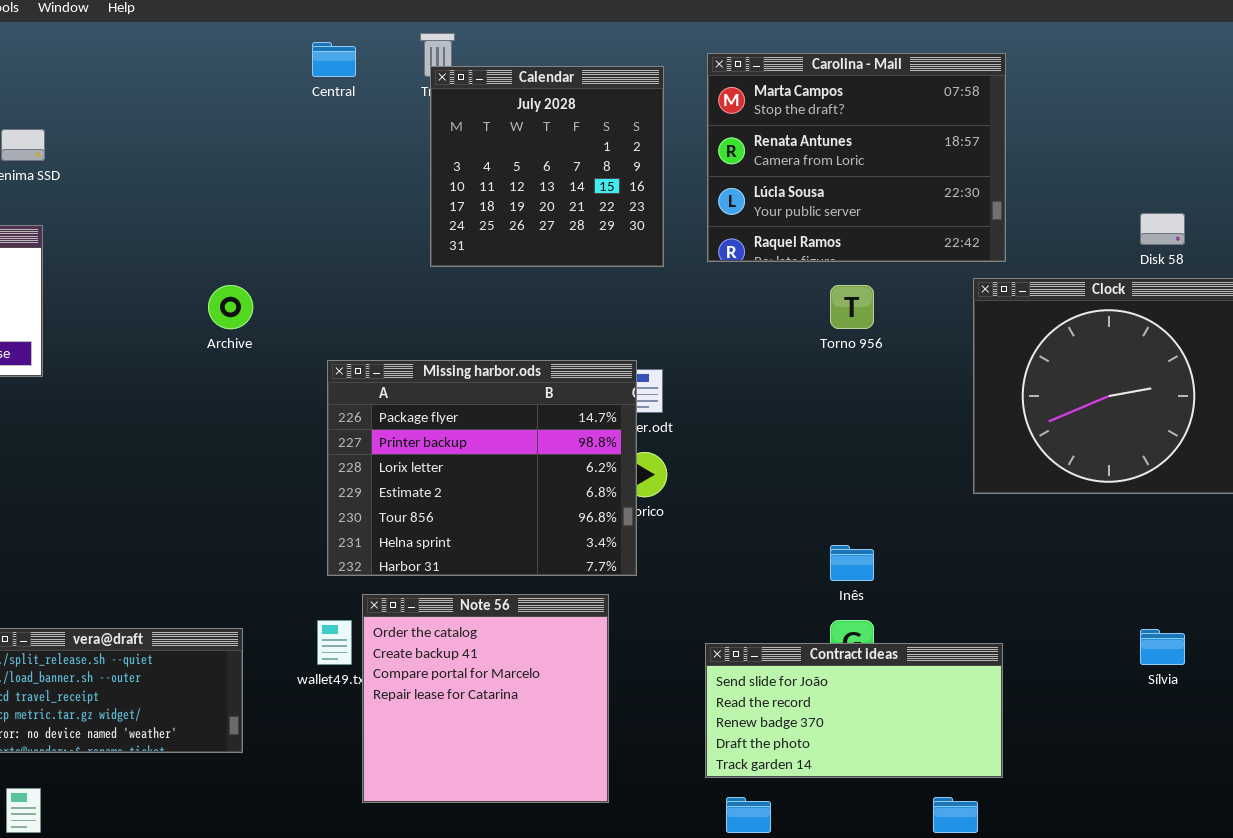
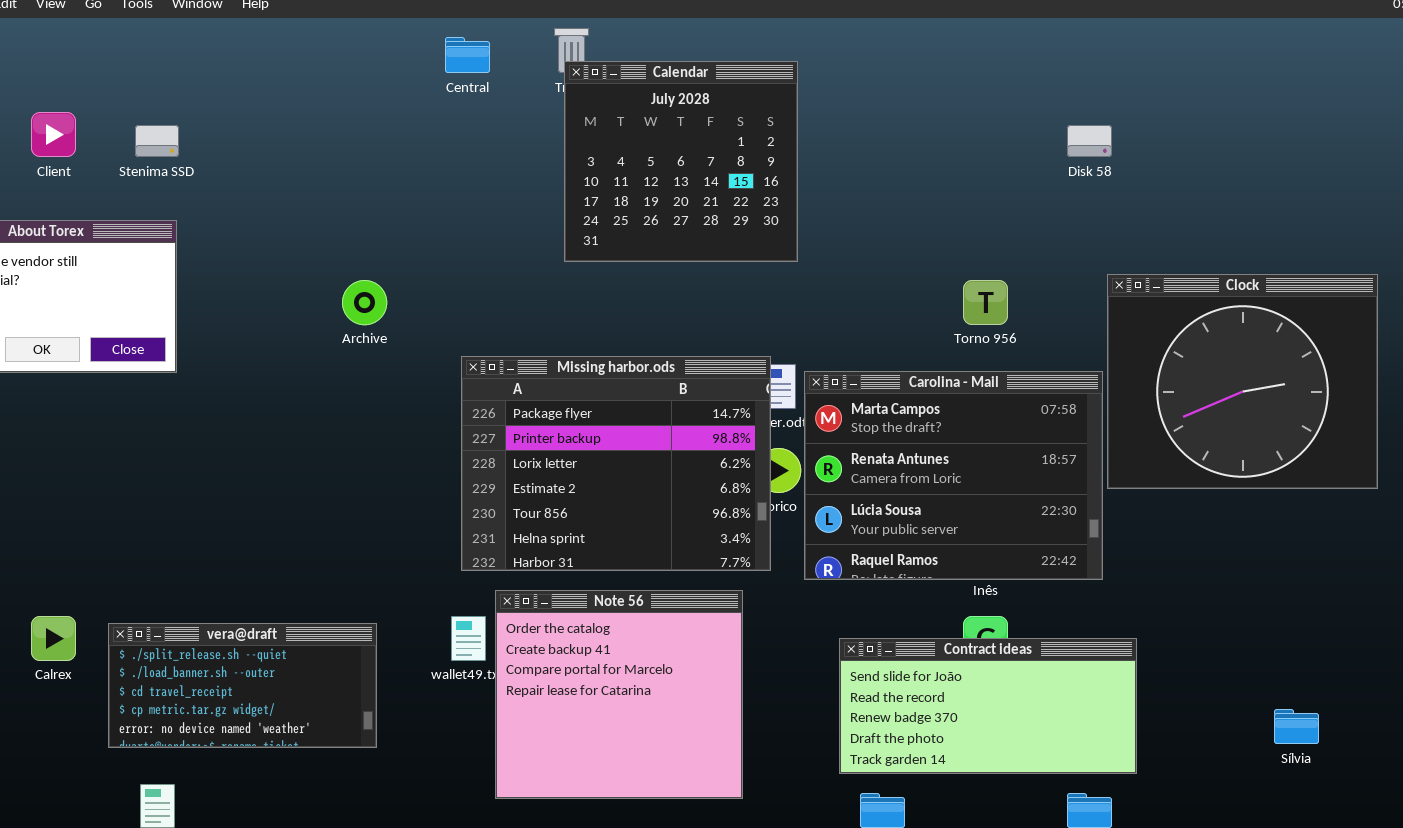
Carolina - Mail: [707,53,1006,262] -> [804,371,1103,580], moved
Disk 58: [1140,213,1185,245] -> [1067,125,1112,157], moved
Sílvia: [1140,629,1185,665] -> [1274,709,1319,744], moved

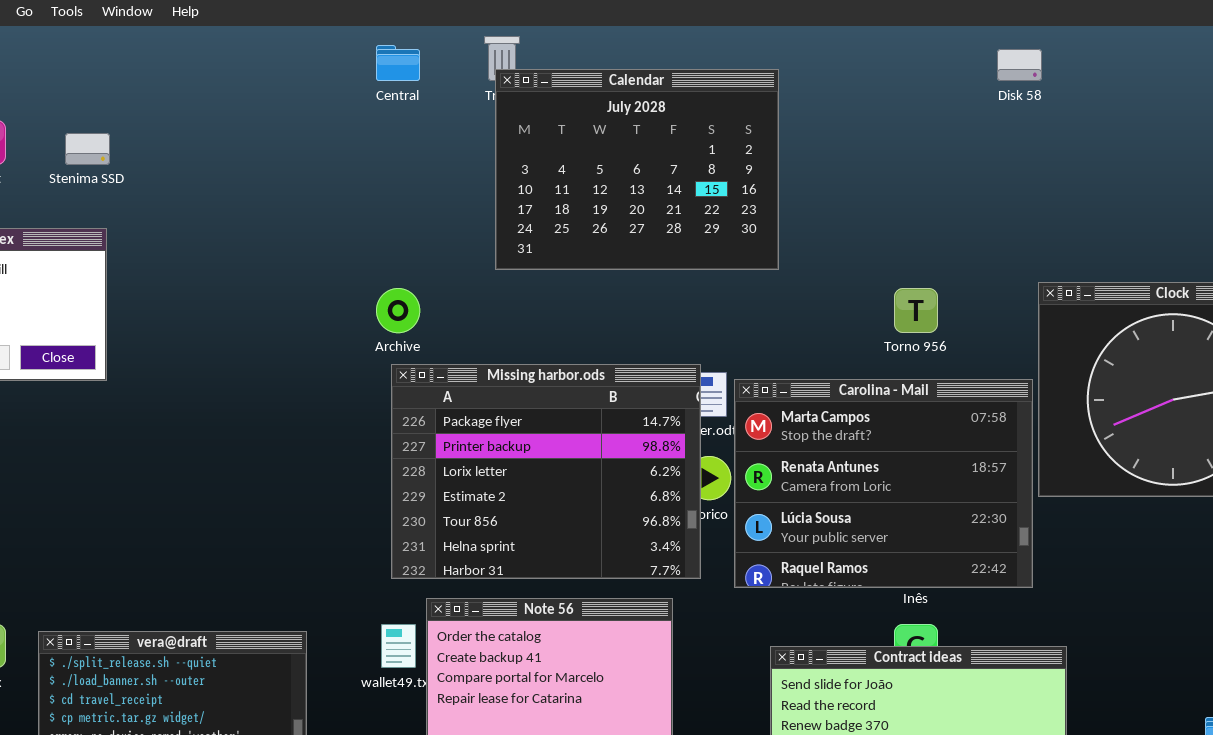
Calendar: [564,61,798,262] -> [495,69,779,270], resized
Disk 58: [1067,125,1112,157] -> [997,49,1042,81], moved
Archive: [342,280,387,325] -> [376,288,420,333], moved

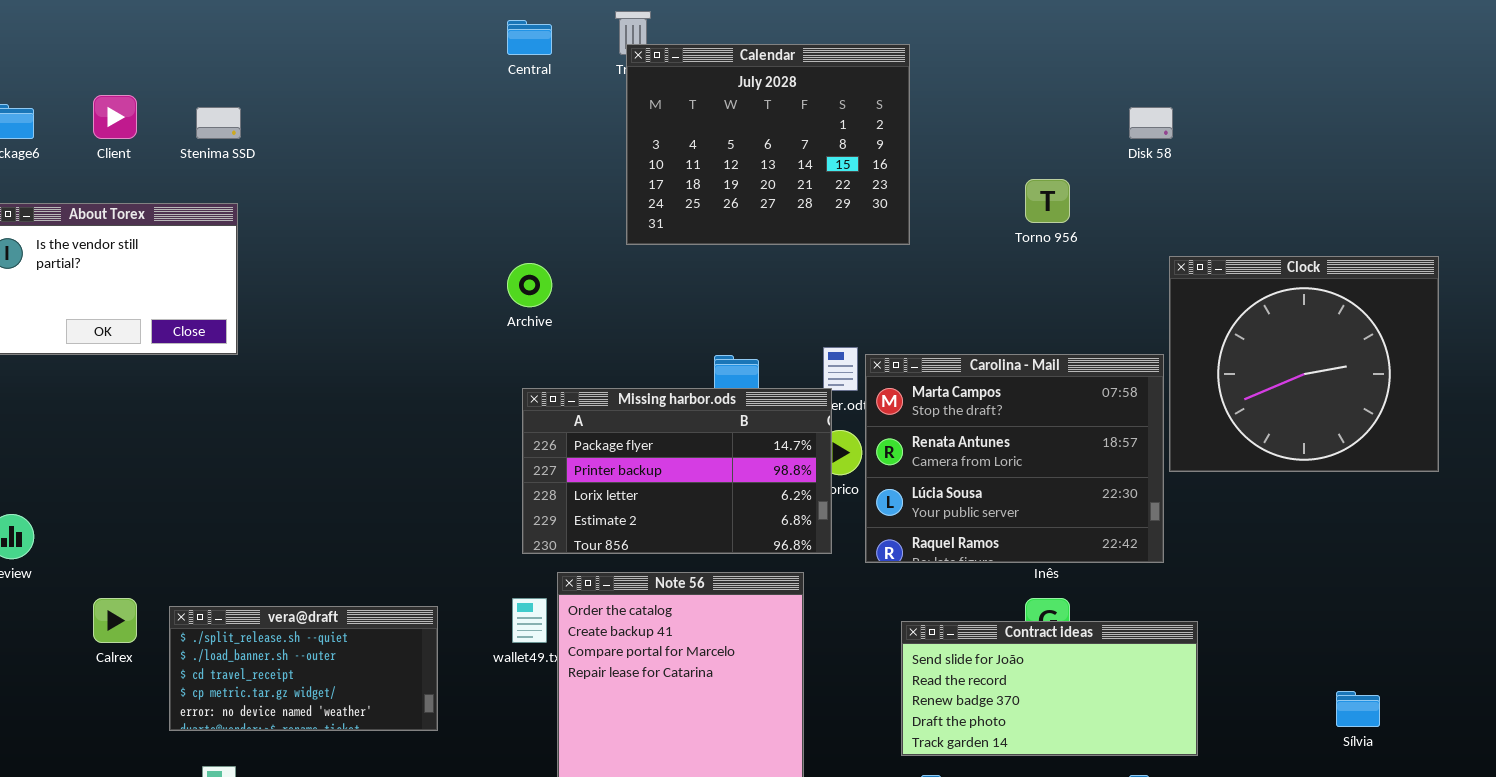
Disk 58: [997,49,1042,81] -> [1129,107,1173,139], moved
Torno 956: [894,288,938,333] -> [1025,179,1070,223], moved
Missing harbor.ods: [391,364,701,579] -> [522,388,832,554], resized

